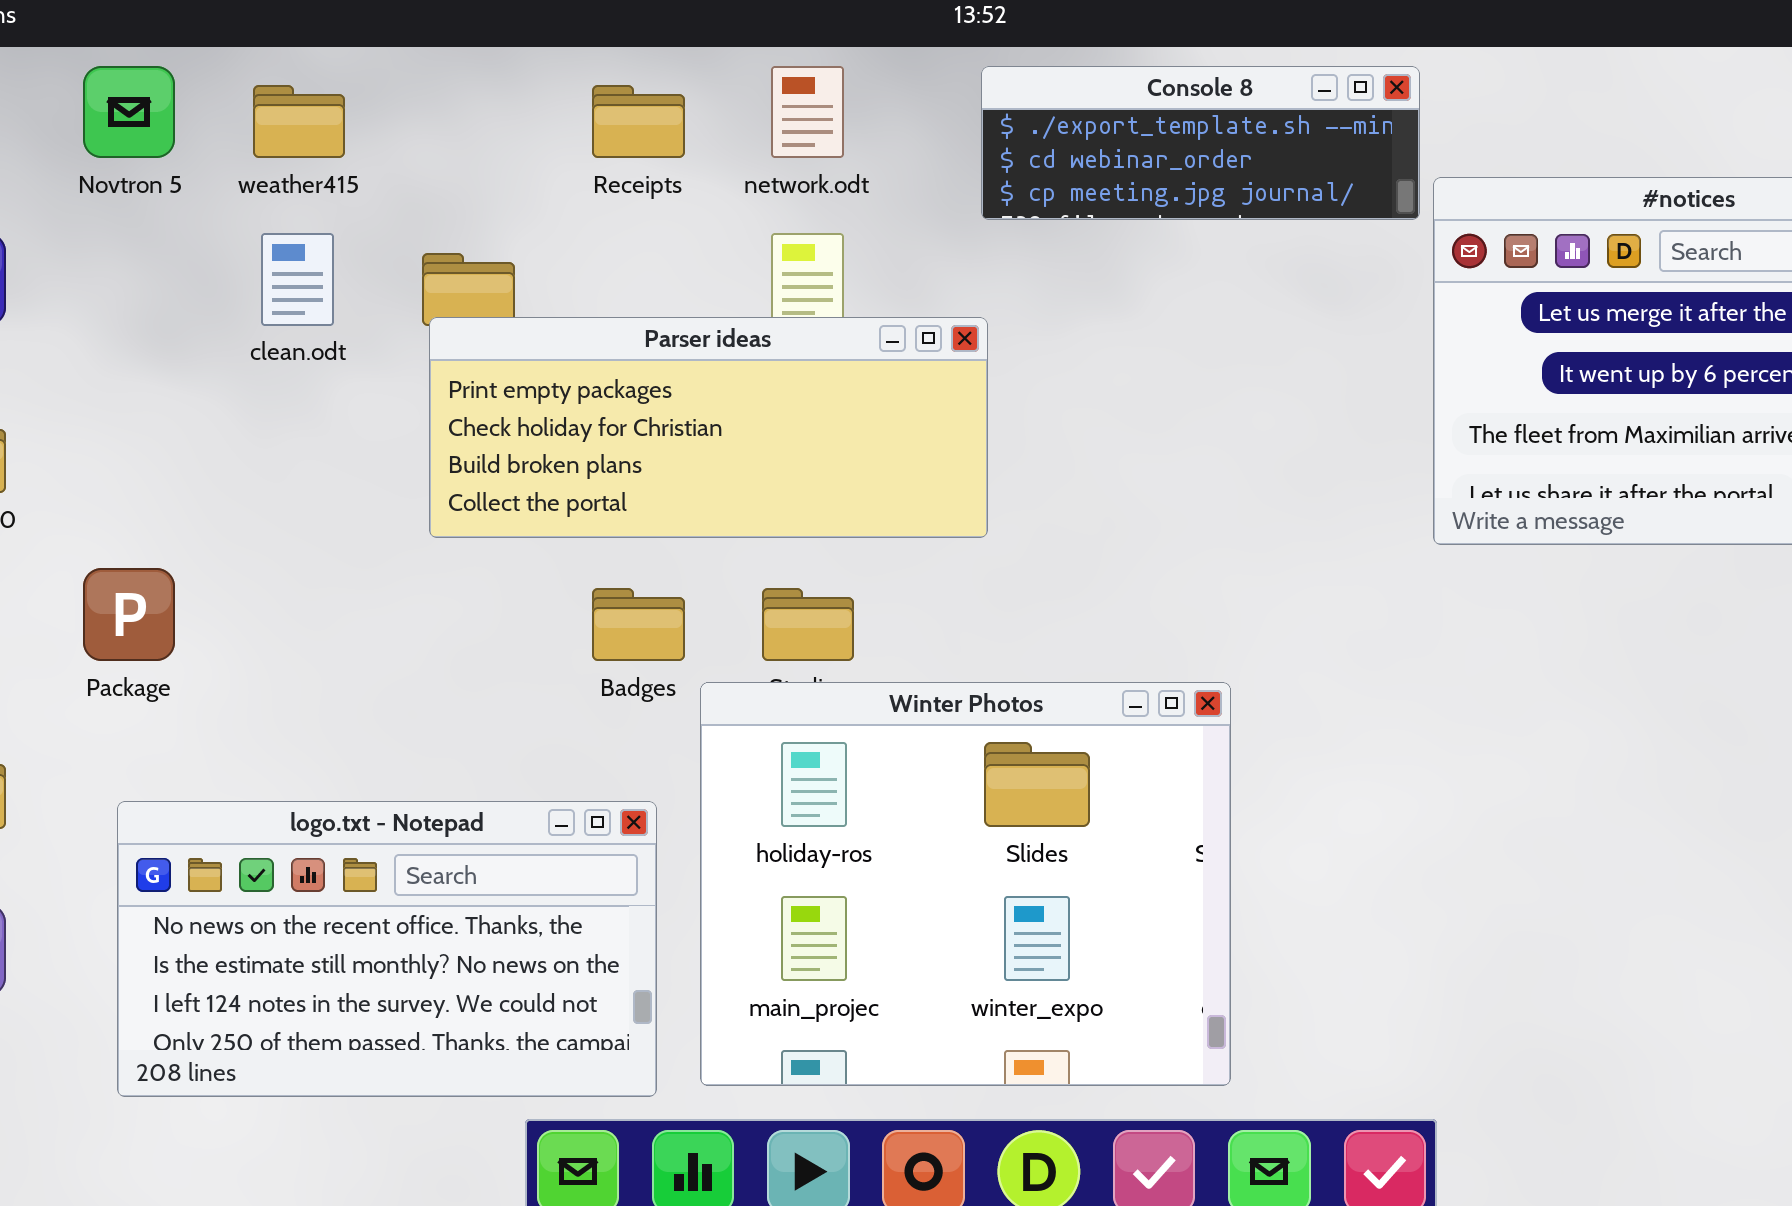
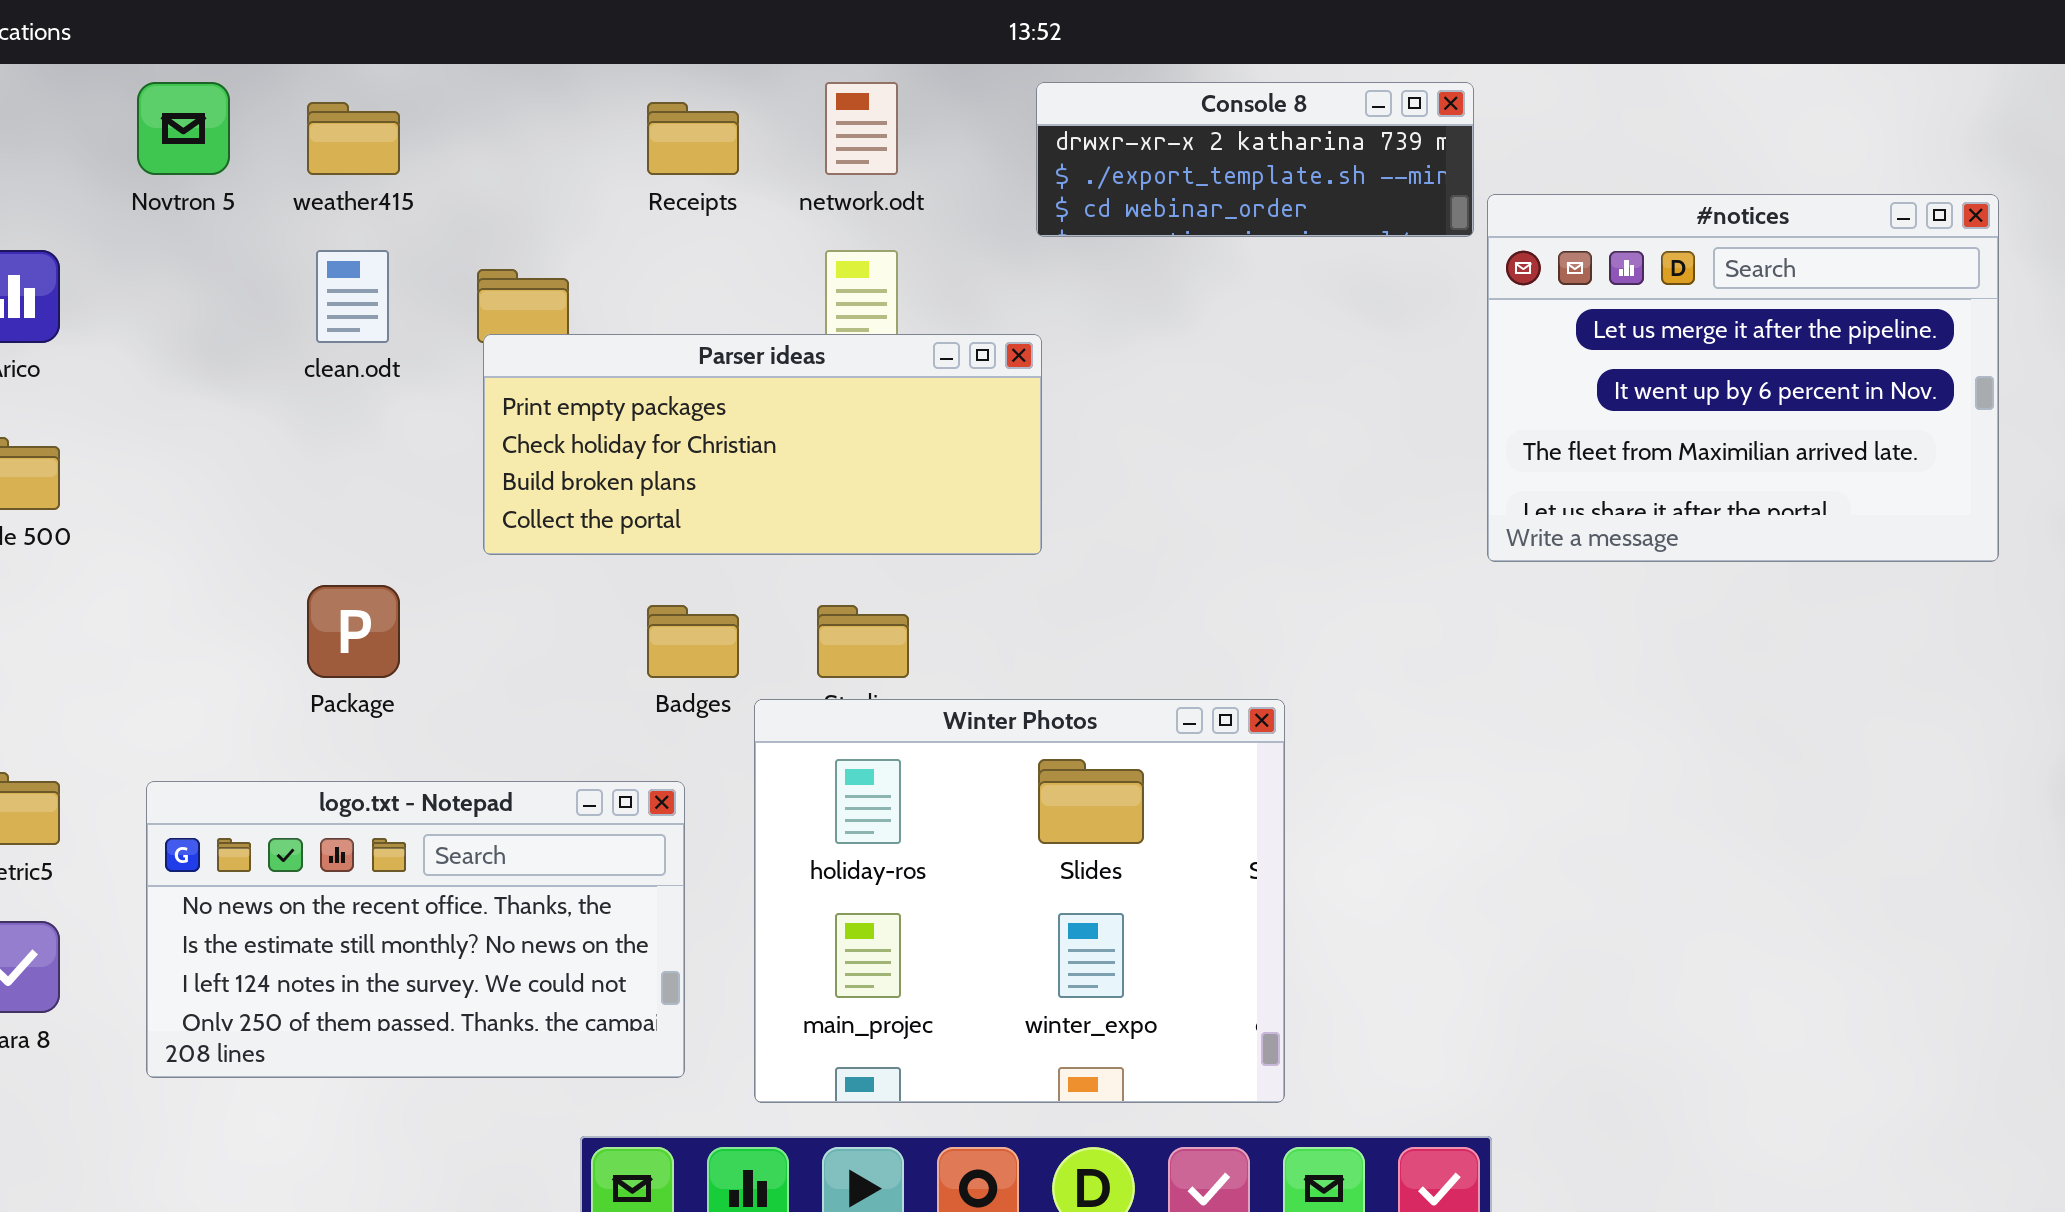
Console 8: [981,66,1420,220] -> [1036,82,1474,237], scrolled up 1 row
Package: [83,568,175,661] -> [307,585,400,678], moved
logo.txt - Notepad: [117,801,657,1097] -> [146,781,685,1078], moved

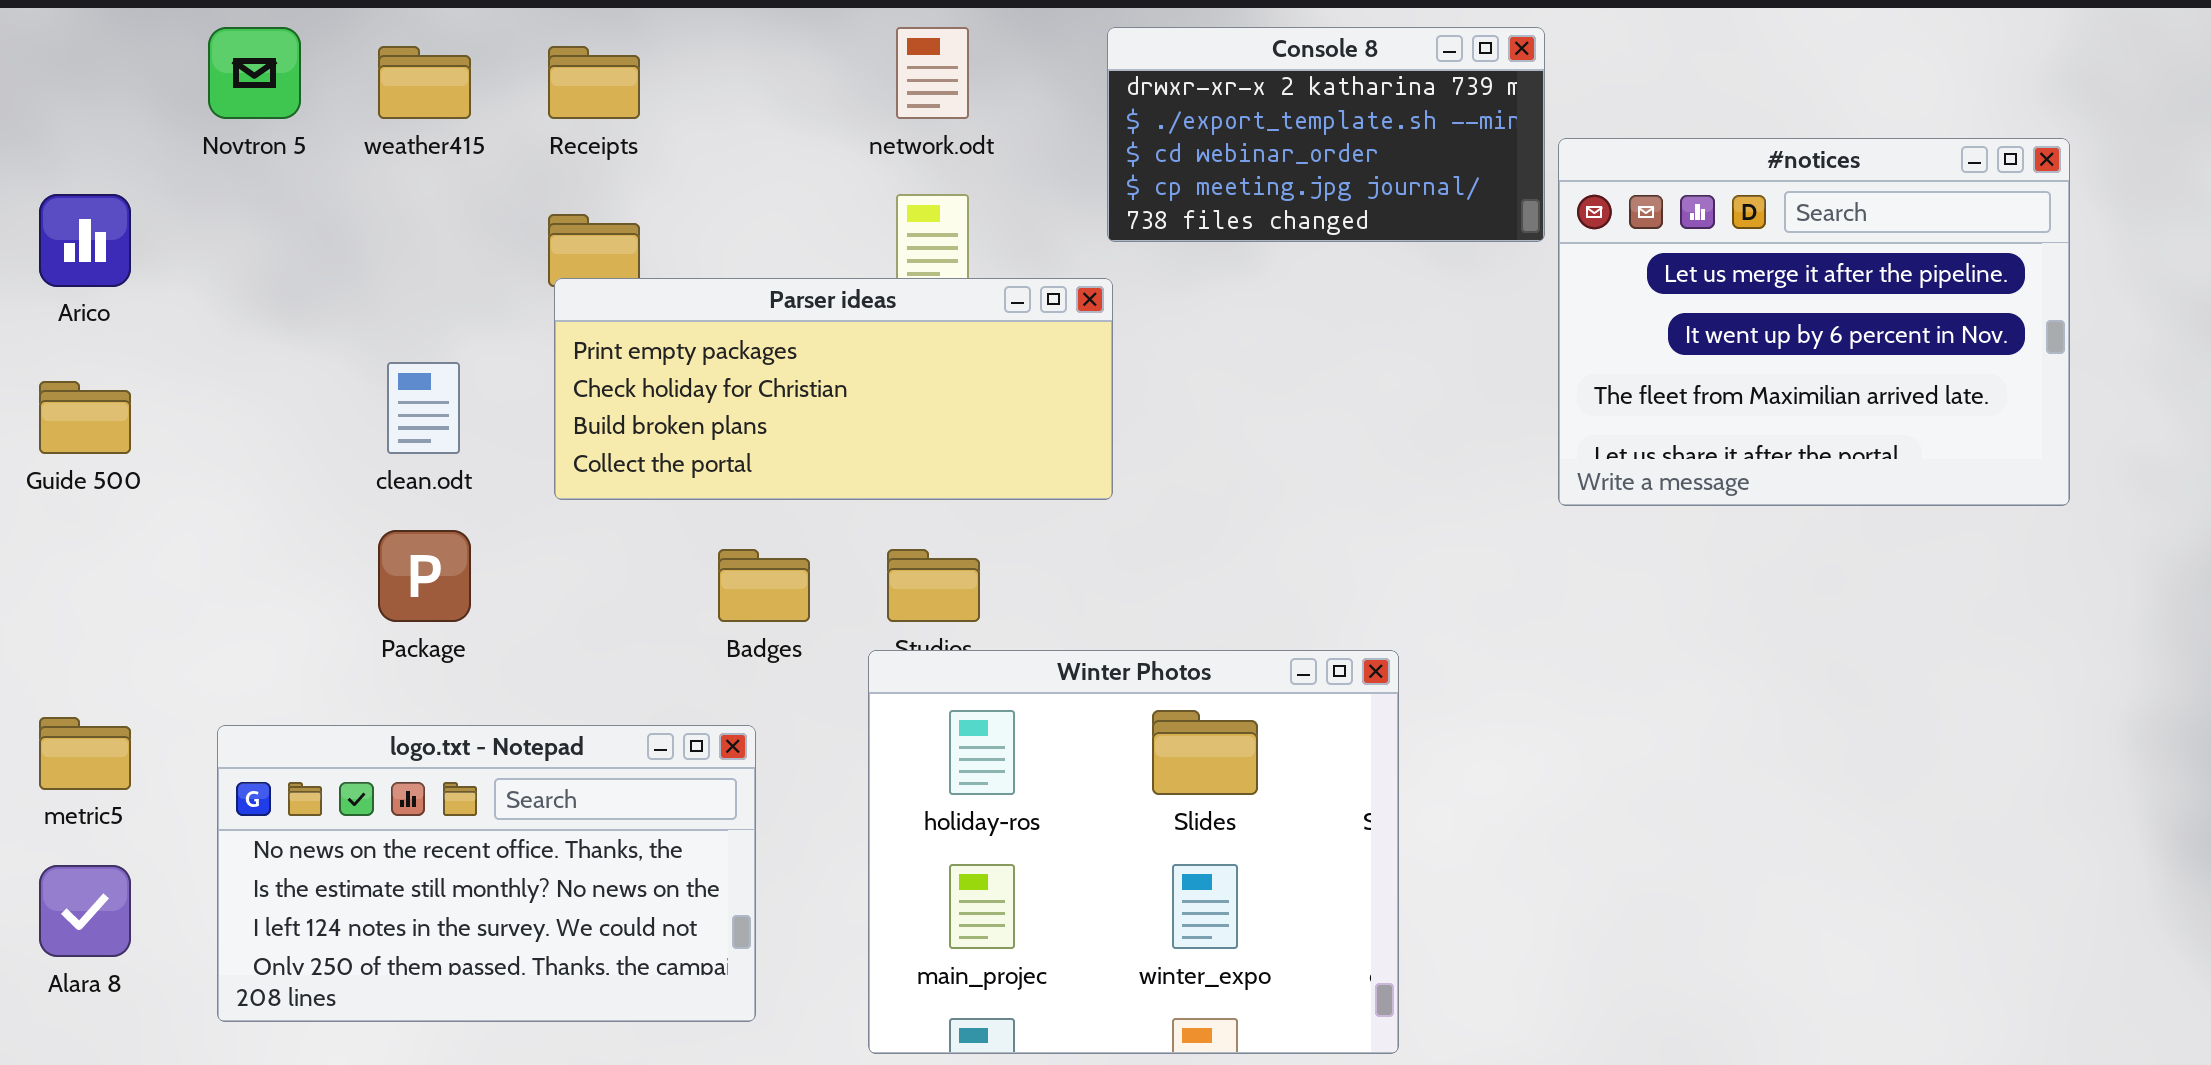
Console 8: [1036,82,1474,237] -> [1107,27,1545,242], resized
Receipts: [647,102,739,175] -> [548,46,640,119], moved
clean.odt: [316,250,389,343] -> [387,362,460,454], moved
Winter Photos: [754,699,1285,1103] -> [868,650,1399,1054], moved

